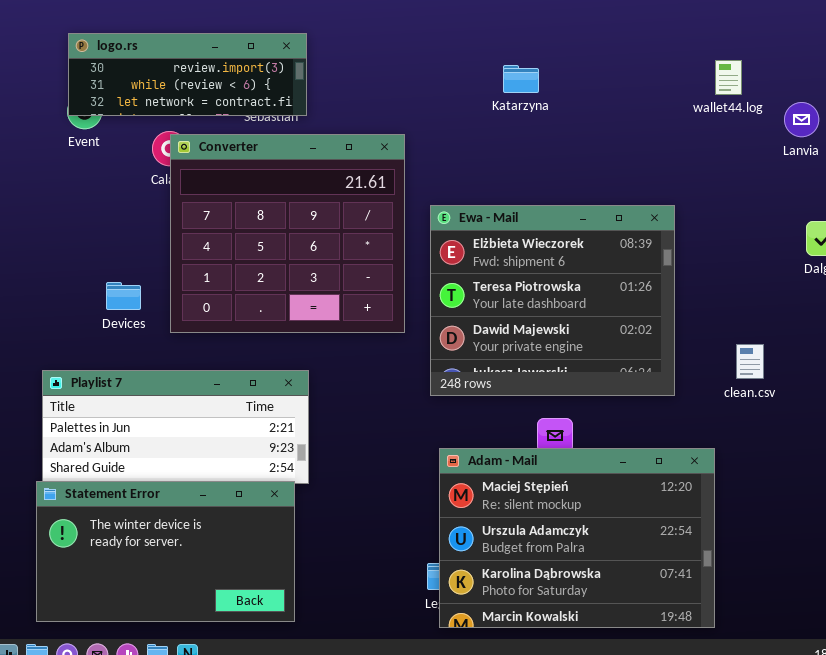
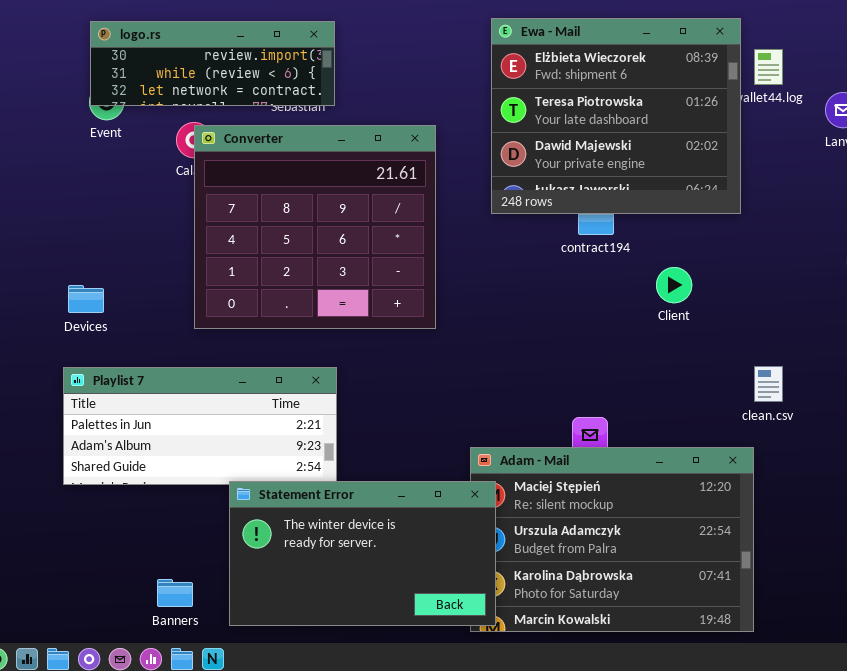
Ewa - Mail: [430,205,675,396] -> [491,18,741,214], moved
Devices: [106,282,141,310] -> [68,285,104,313], moved
clean.csv: [736,344,764,379] -> [754,366,783,402], moved
Statement Error: [36,481,295,622] -> [229,481,496,626], moved

